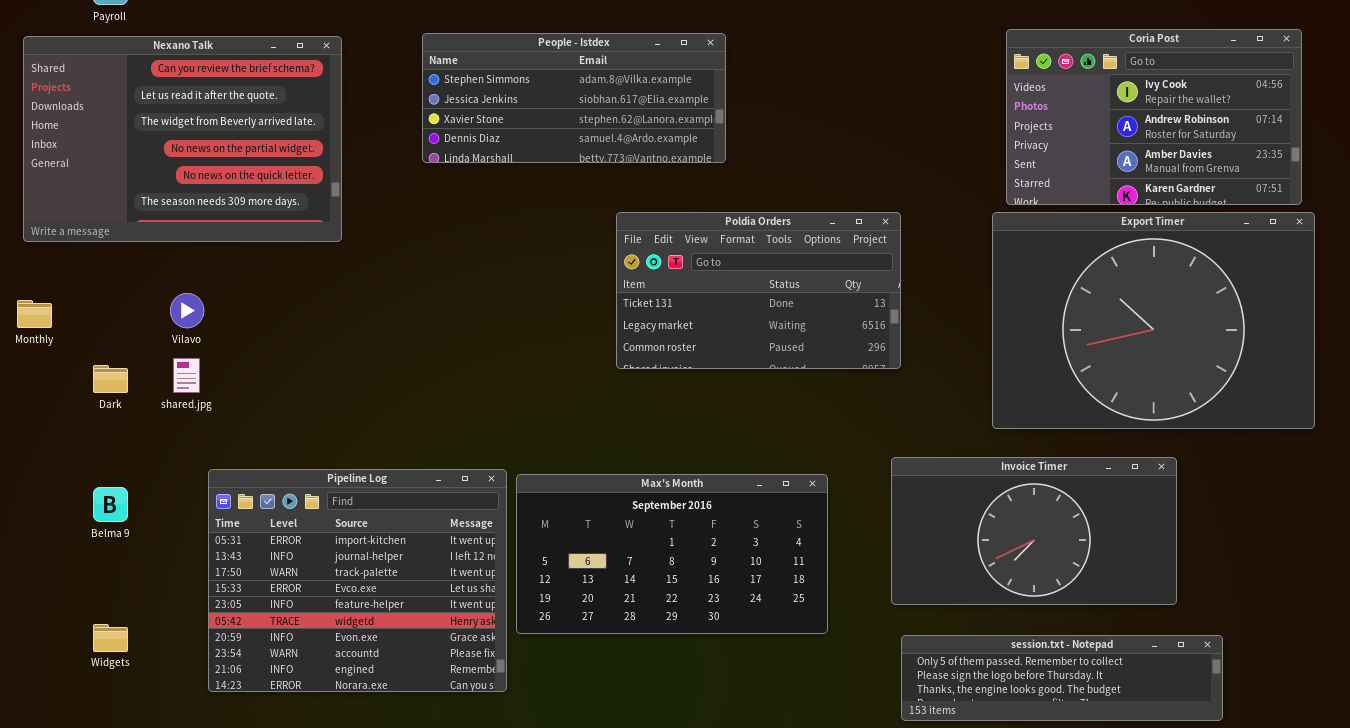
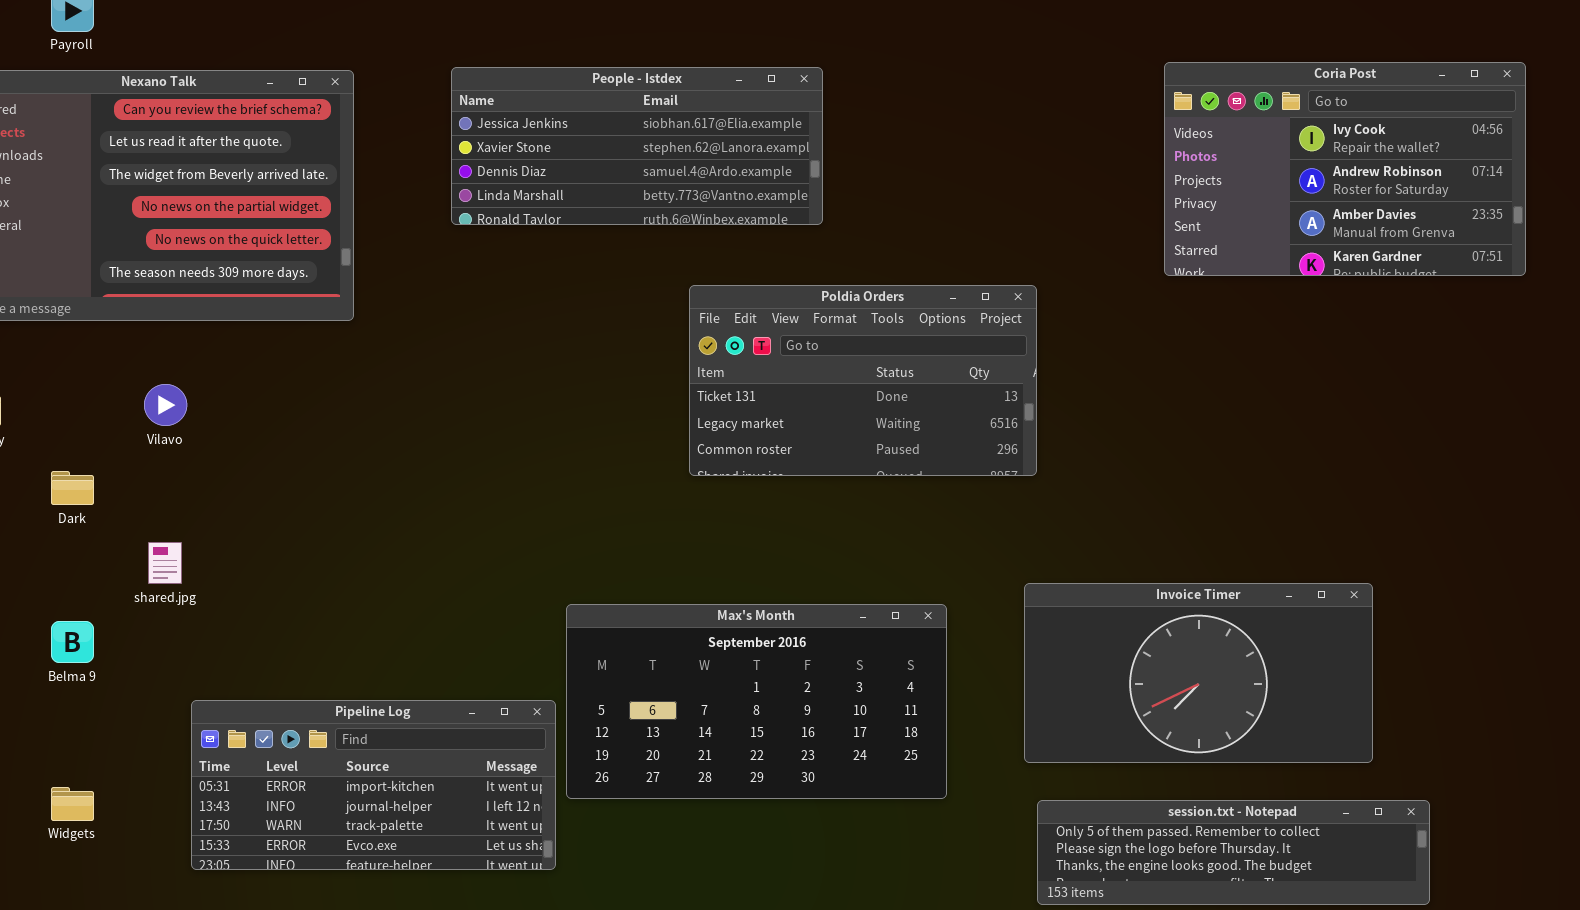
People - Istdex: [422,33,726,163] -> [451,67,823,225], scrolled down 1 row
Export Timer: [992,212,1315,429] -> none, closed
shared.jpg: [173,358,200,393] -> [148,542,182,584], moved
Pipeline Log: [208,469,507,692] -> [191,700,556,870], resized

